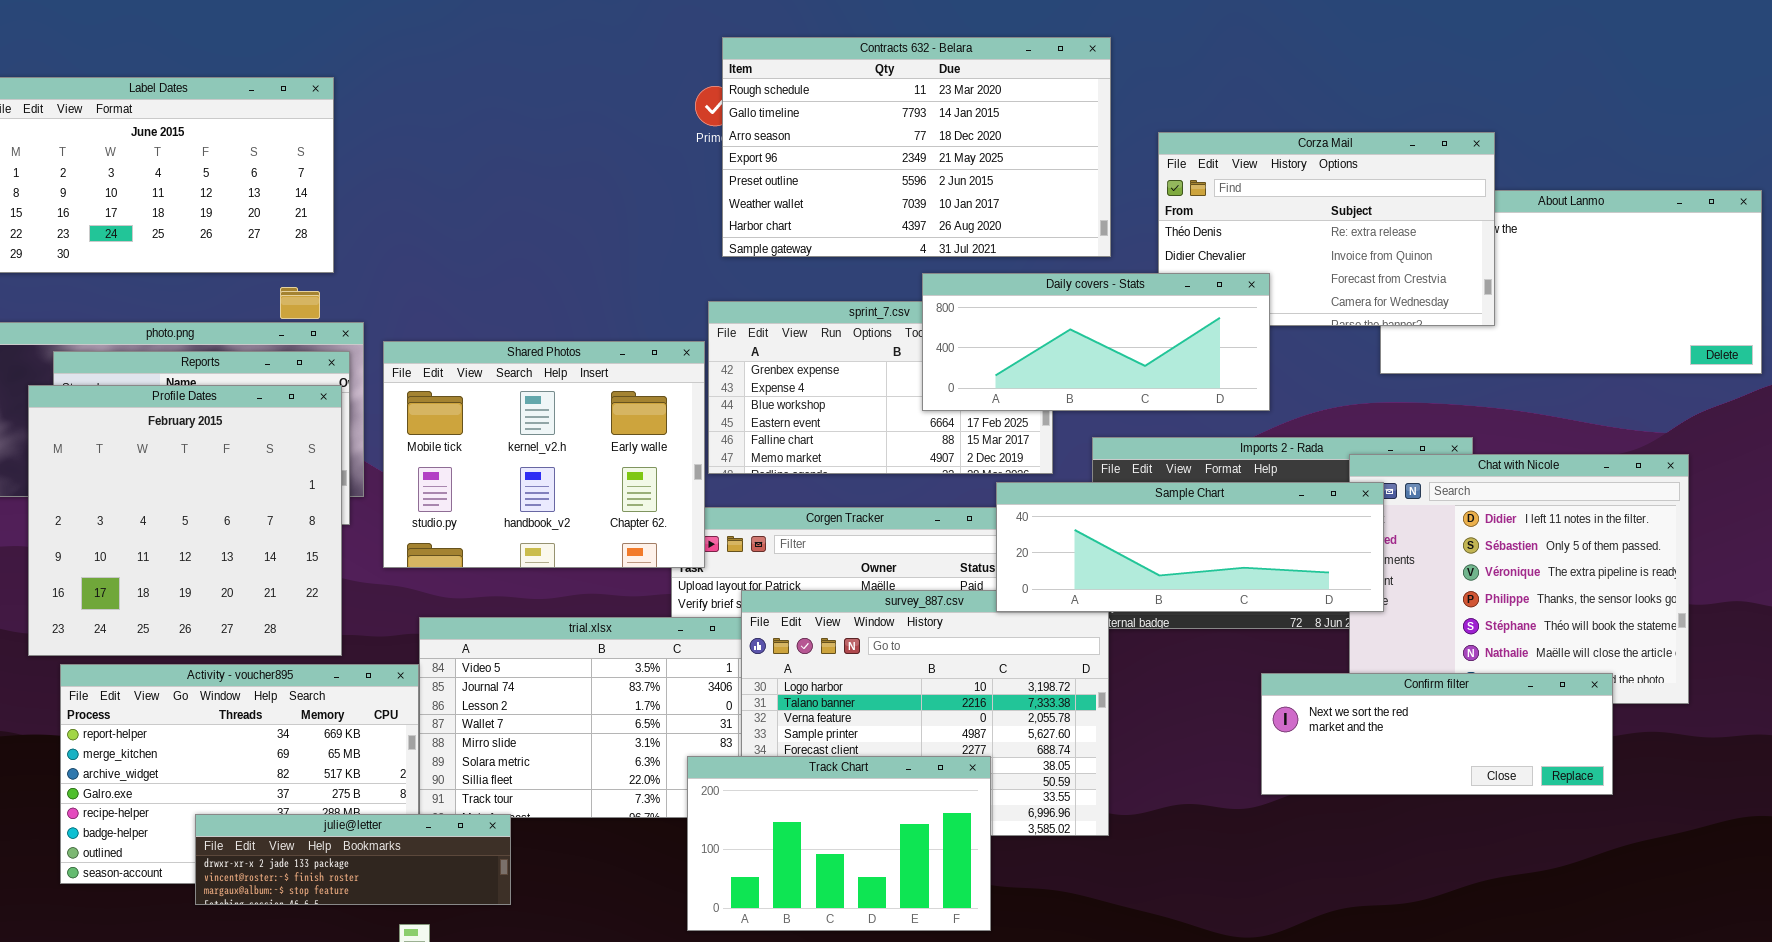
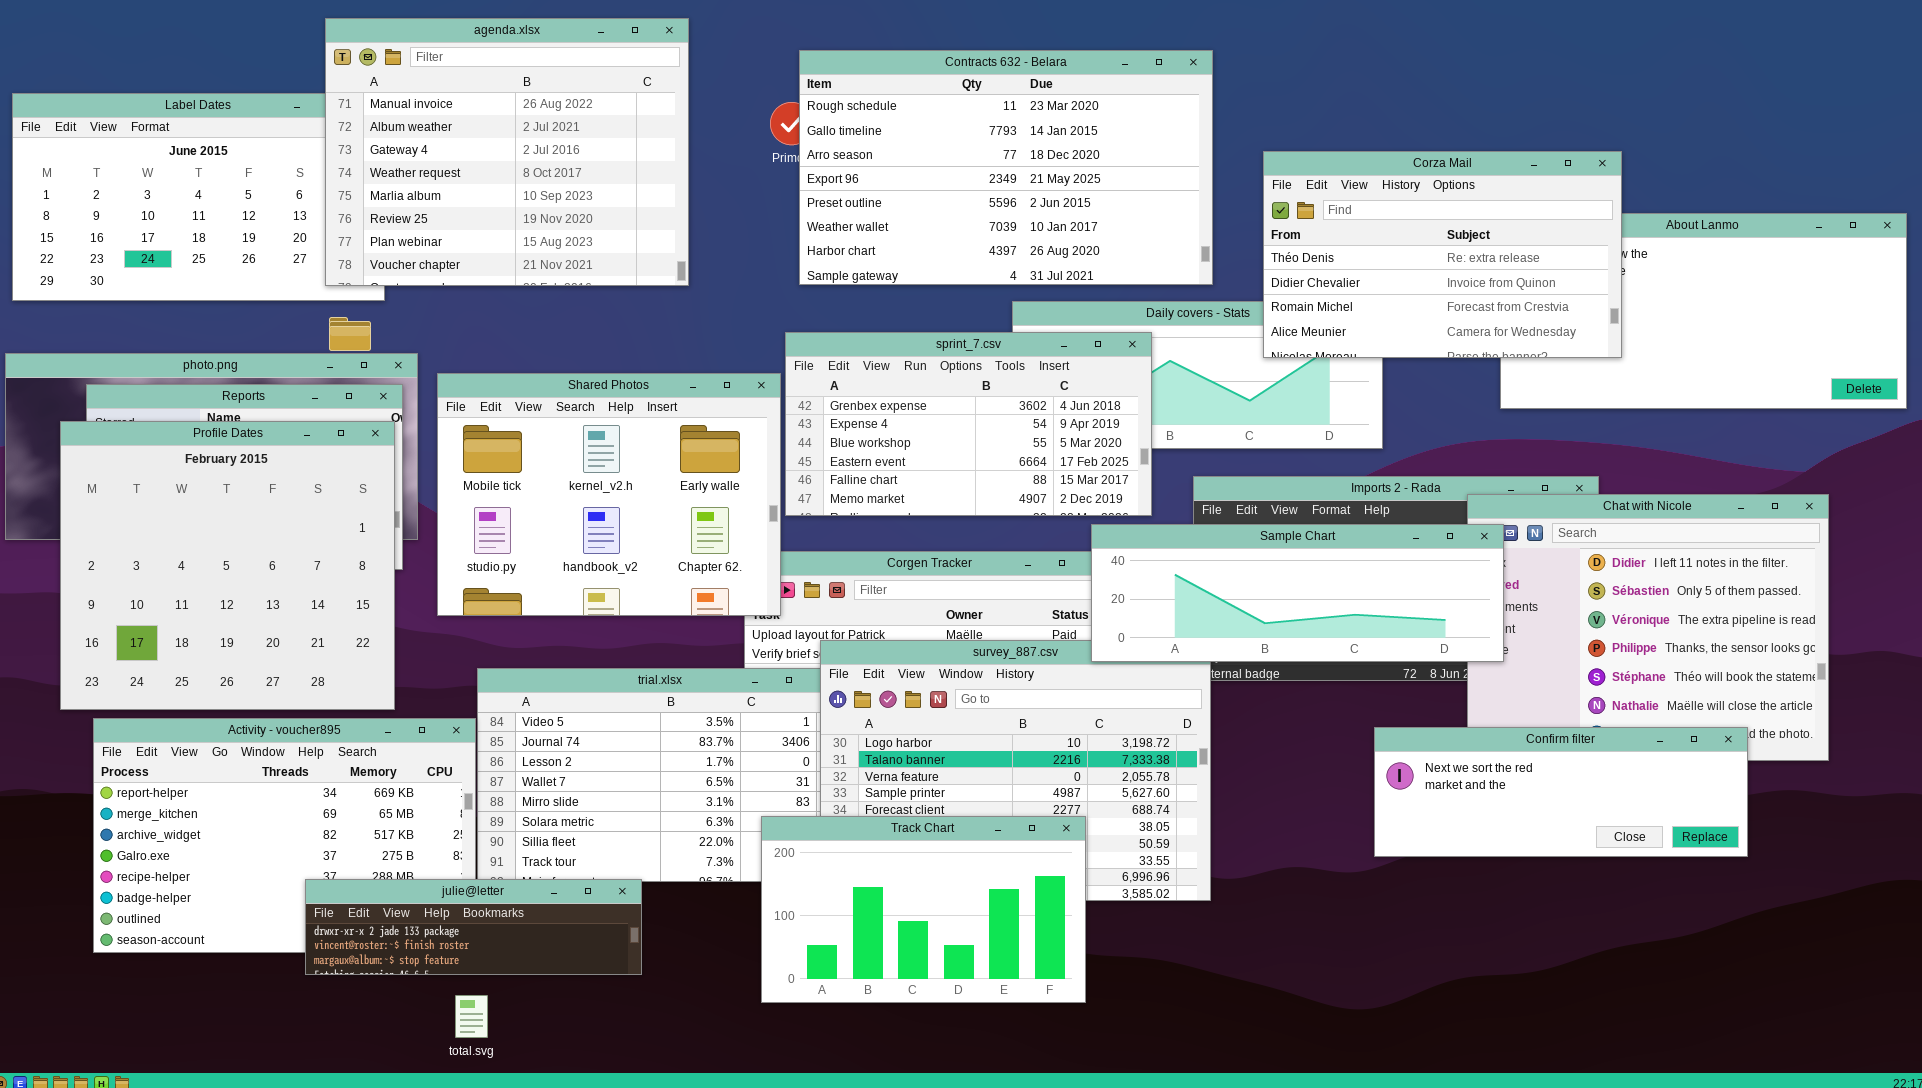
agenda.xlsx: none -> [325,18,689,286], opened
Corza Mail: [1158,132,1495,326] -> [1263,151,1622,358], raised
sprint_7.csv: [708,301,1053,474] -> [785,332,1152,516], raised
julie@letter: [195,814,511,905] -> [305,879,642,975], moved

